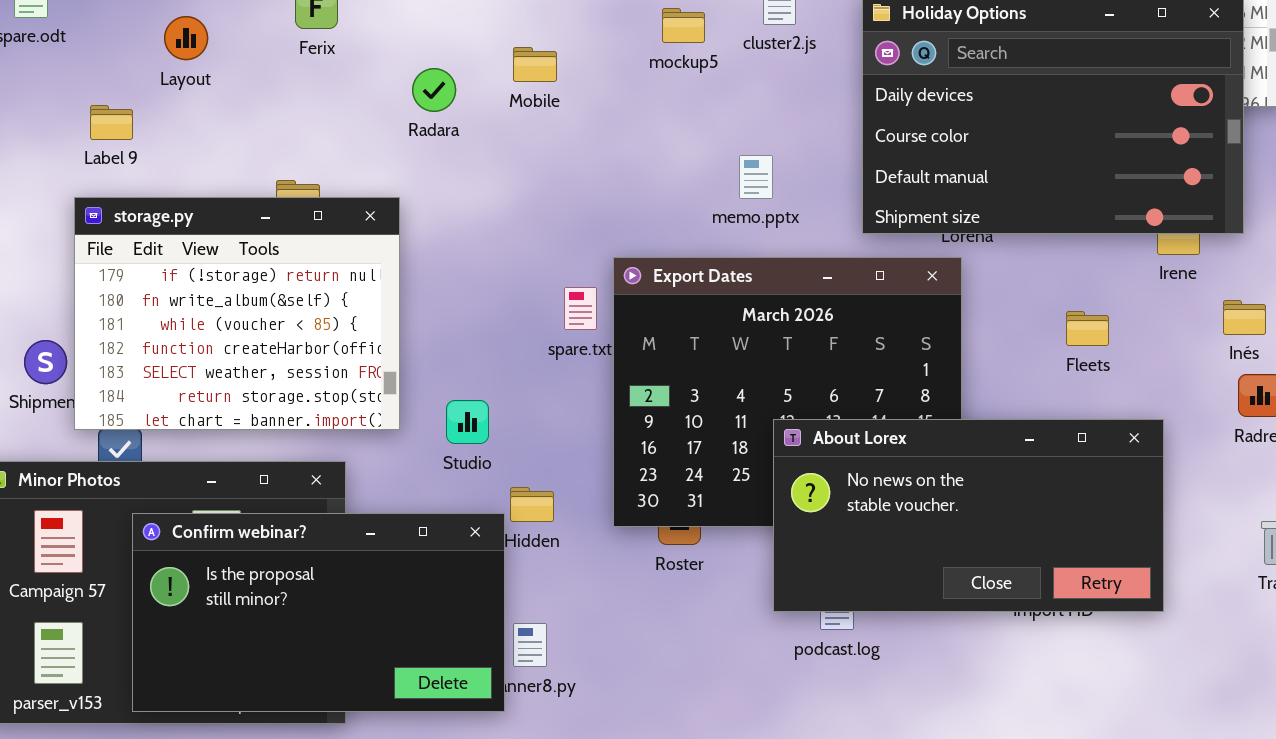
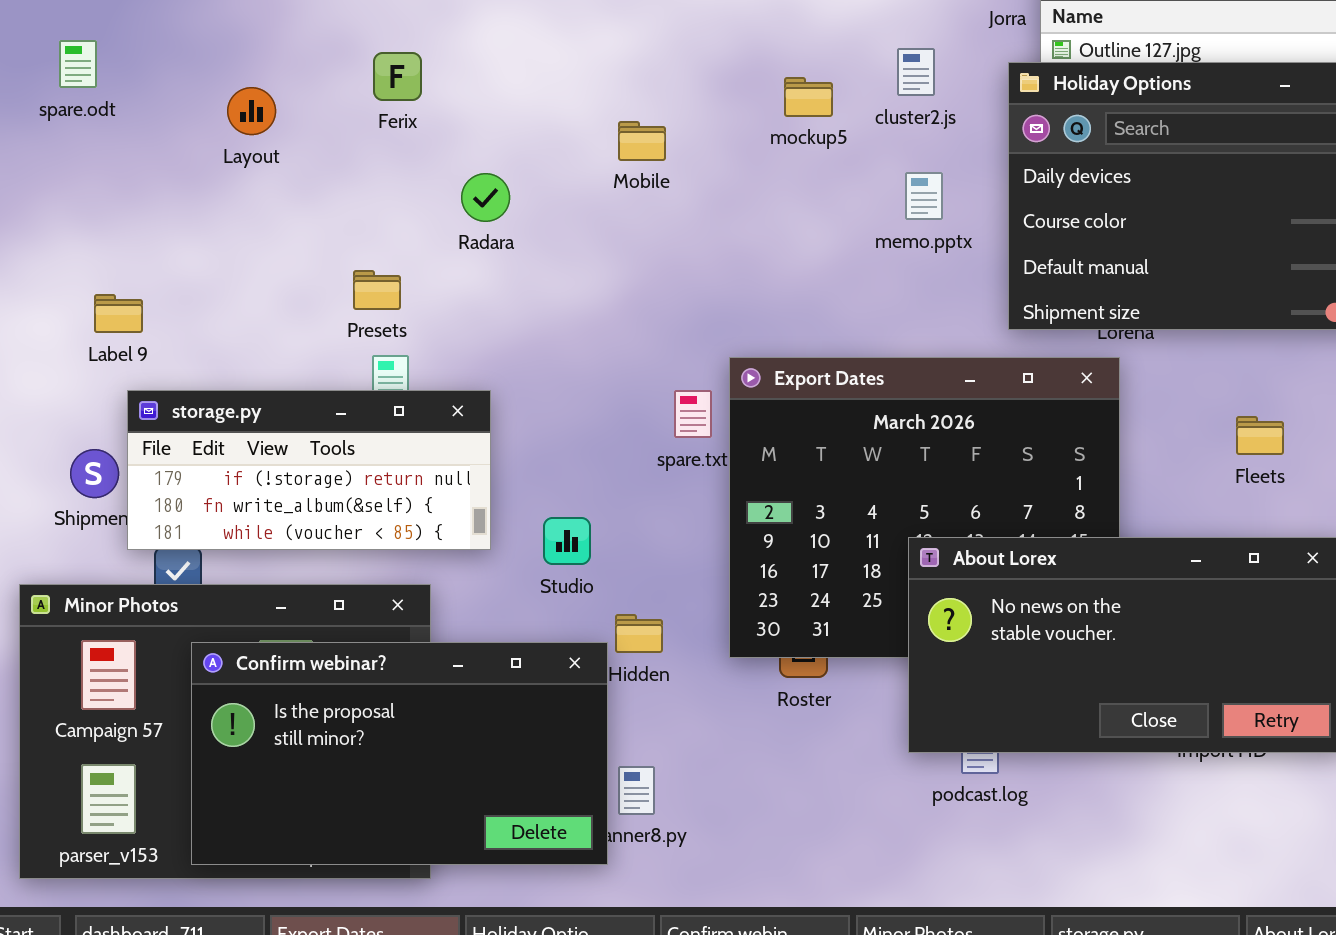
Radara: [412,68,456,112] -> [461,173,510,222], moved
Label 9: [90,105,133,140] -> [94,294,143,333], moved
memo.pptx: [739,155,773,199] -> [905,172,943,220], moved
storage.py: [74,197,400,430] -> [127,390,491,550], resized

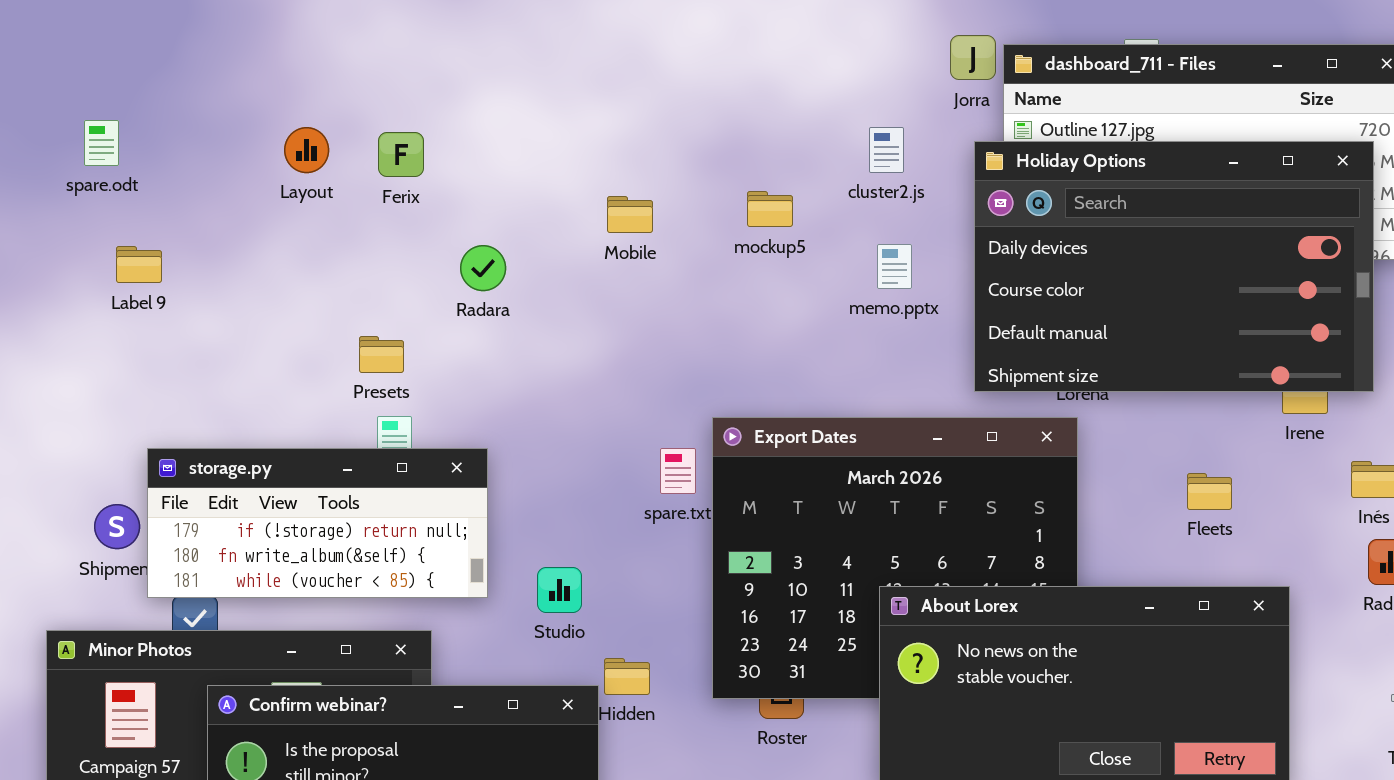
mockup5: [784,77,833,117] -> [747,191,793,227], moved
Layout: [227,87,276,135] -> [284,127,329,173], moved
Label 9: [94,294,143,333] -> [116,246,162,283], moved

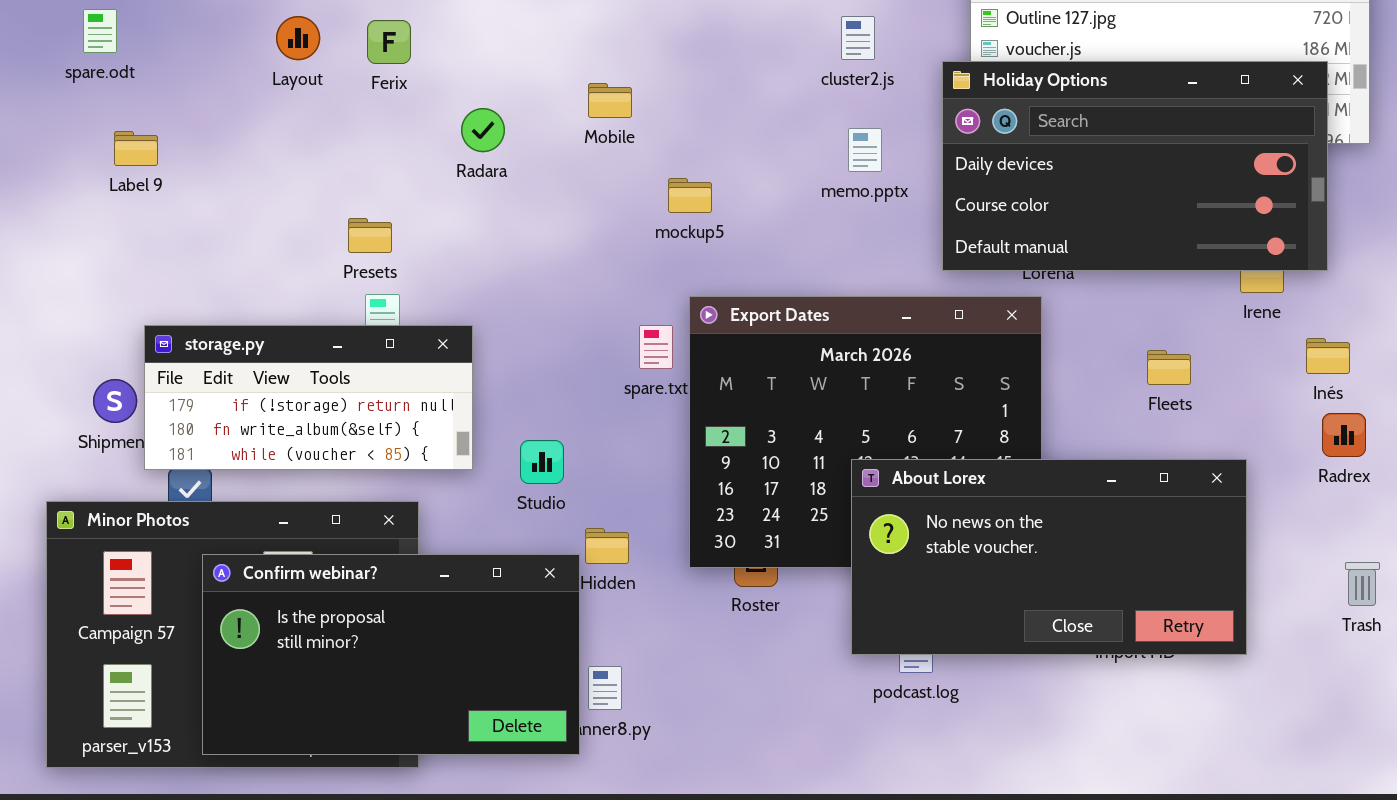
Holiday Options: [974,141,1374,392] -> [942,61,1328,271], resized
mockup5: [747,191,793,227] -> [668,178,712,213], moved
Radara: [460,245,506,291] -> [461,108,505,152], moved

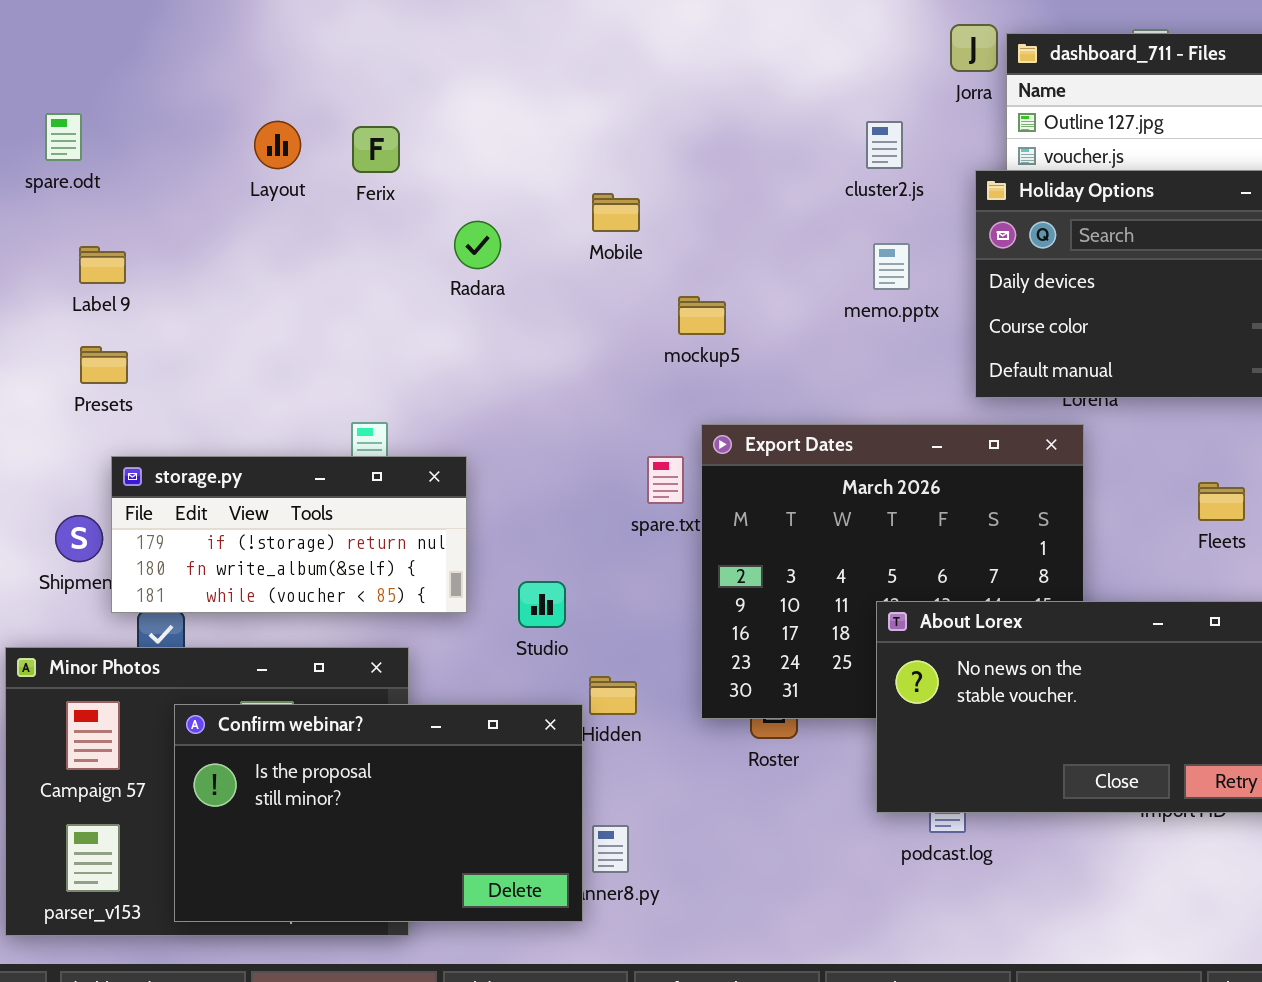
Presets: [348,218,392,253] -> [80,346,128,384], moved

